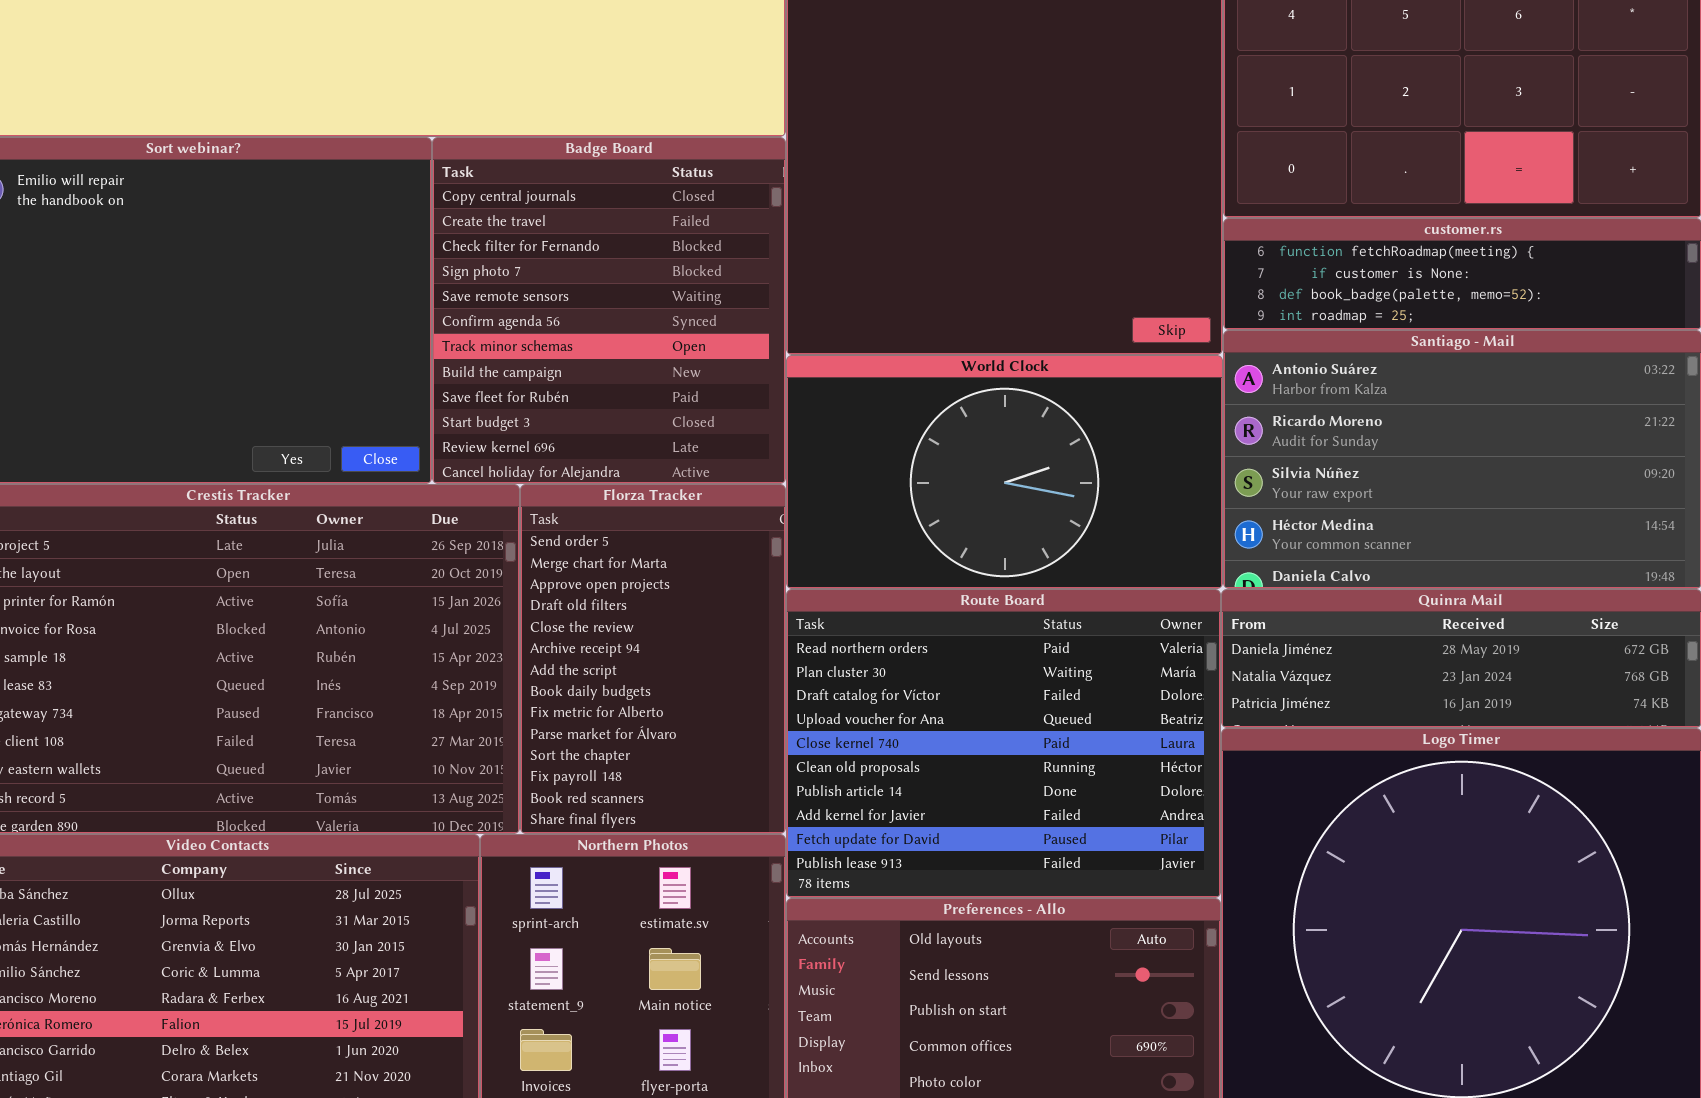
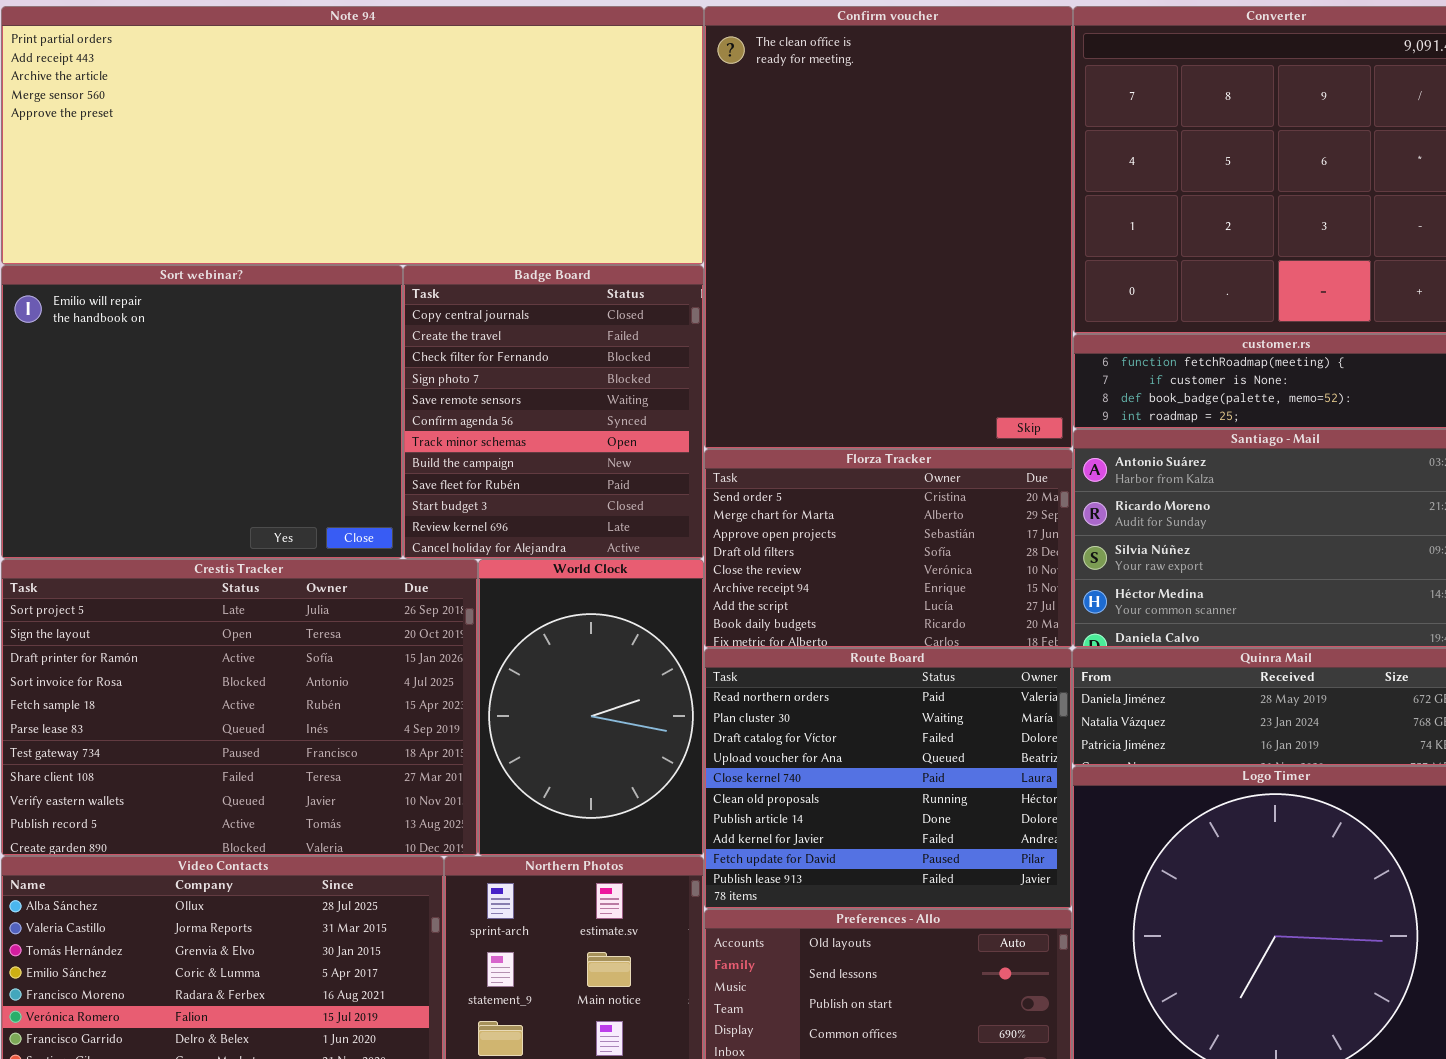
World Clock: [786,355,1223,589] -> [478,559,704,856], moved, resized
Florza Tracker: [520,484,786,834] -> [704,449,1073,648], moved, resized

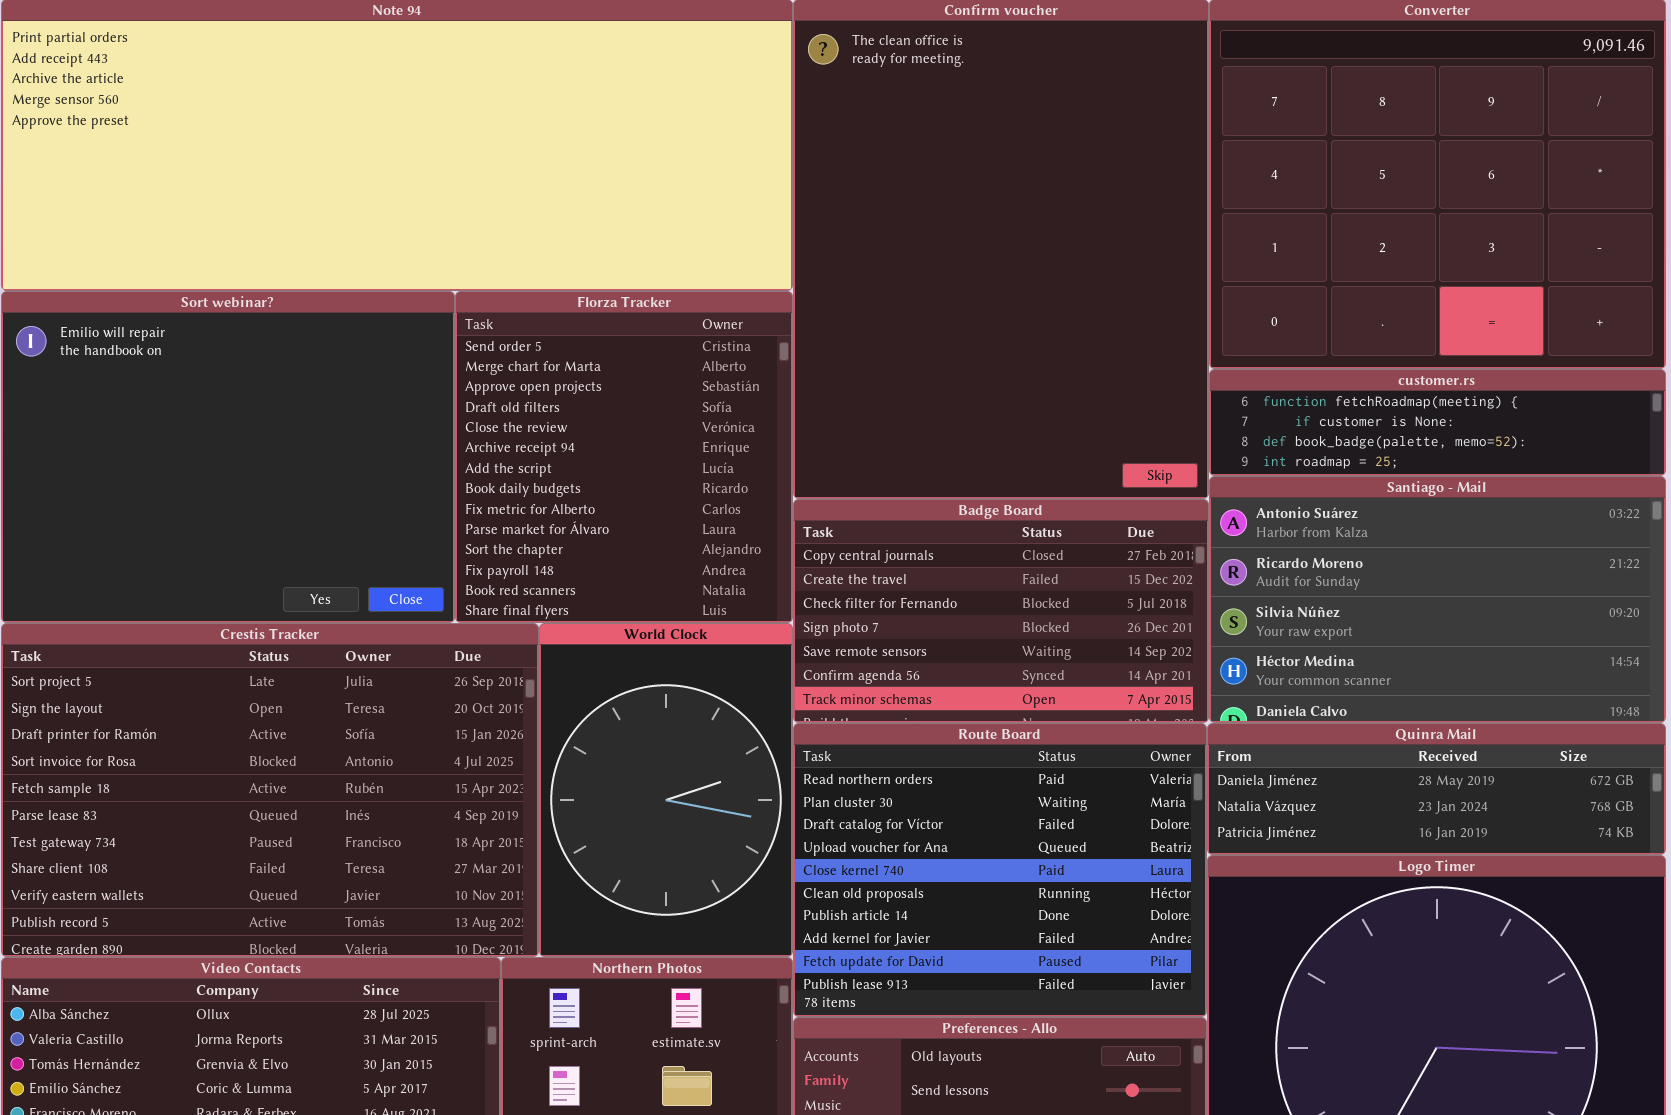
Badge Board: [403,265,704,559] -> [793,499,1209,723], moved, resized
Florza Tracker: [704,449,1073,648] -> [455,291,793,623], moved, resized

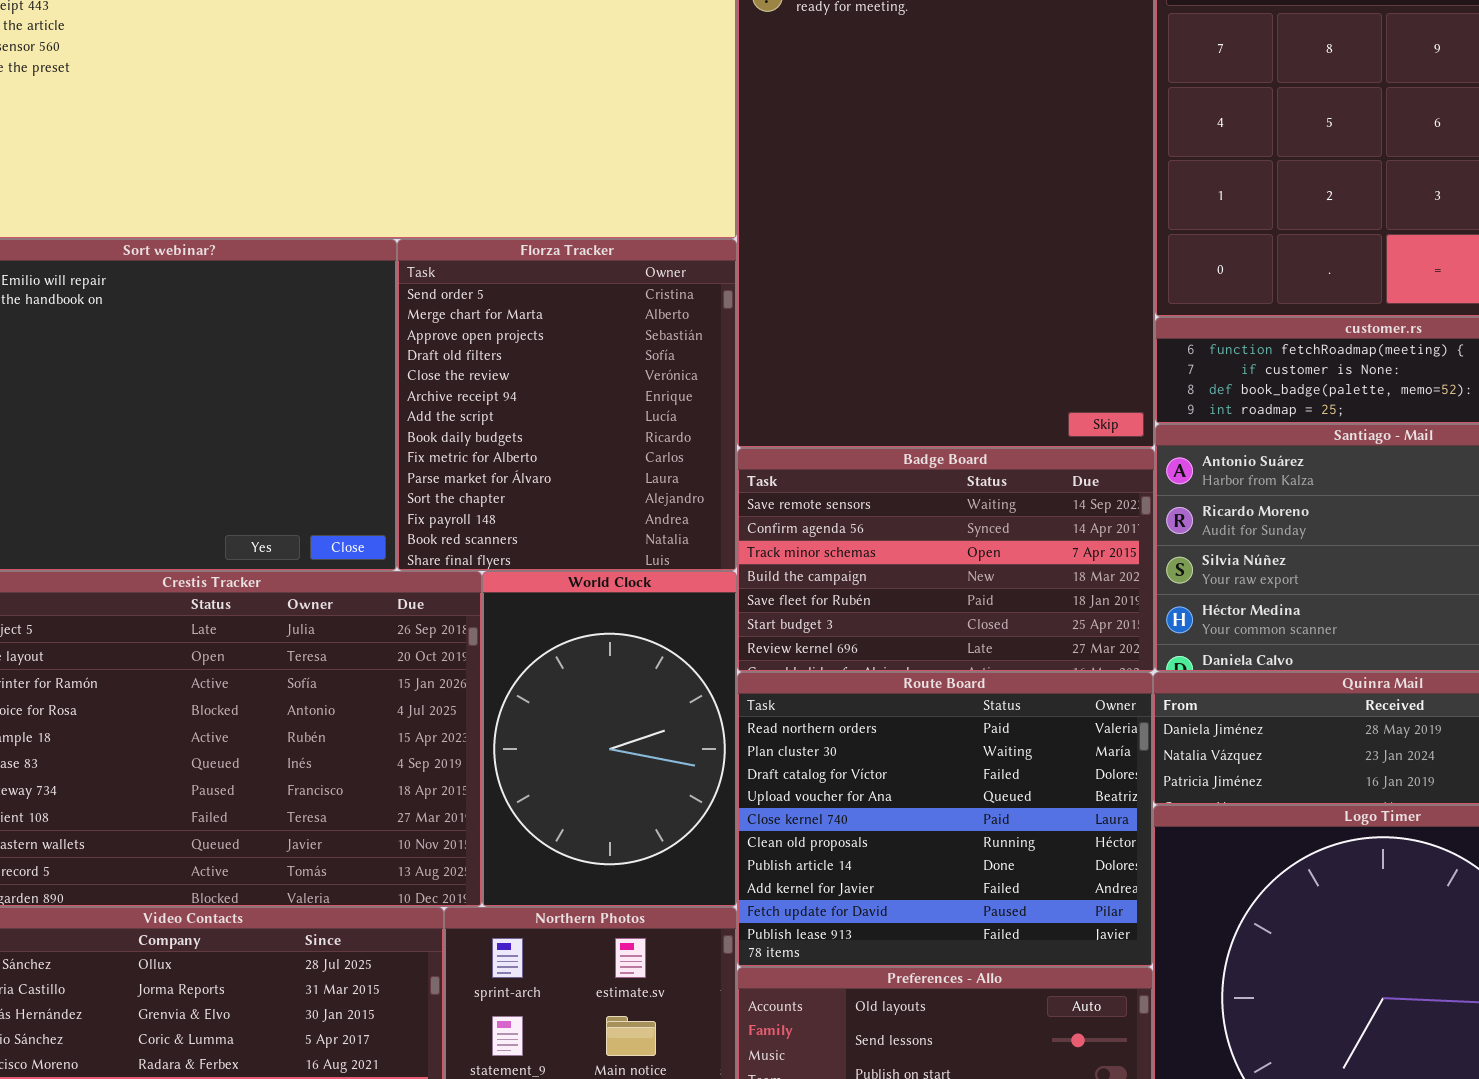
Badge Board: [793,499,1209,723] -> [737,448,1155,672], scrolled down 4 rows

